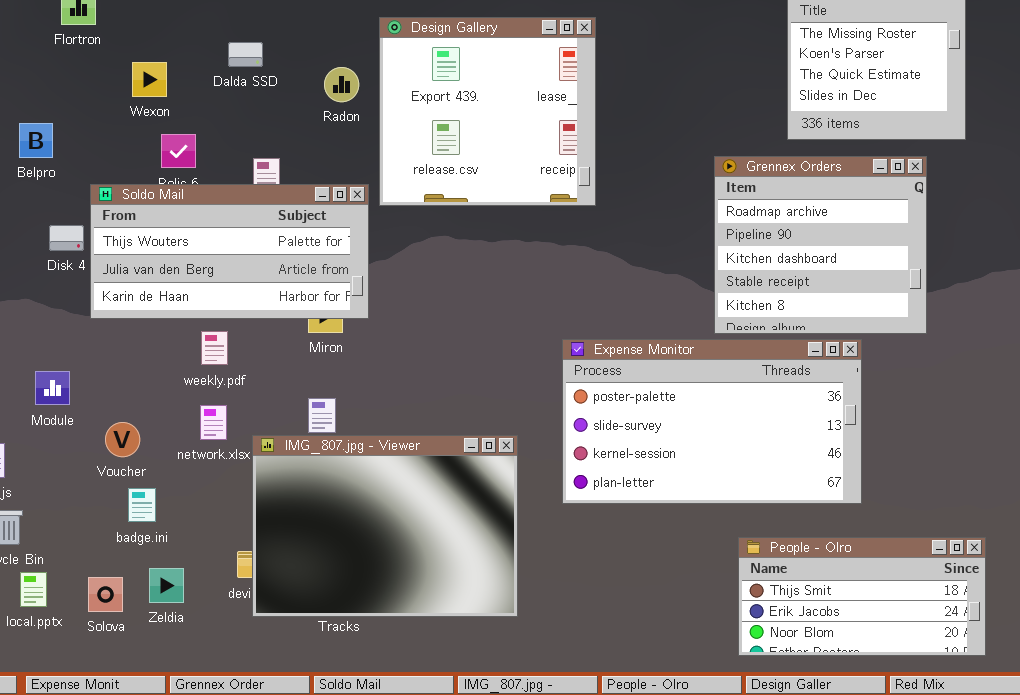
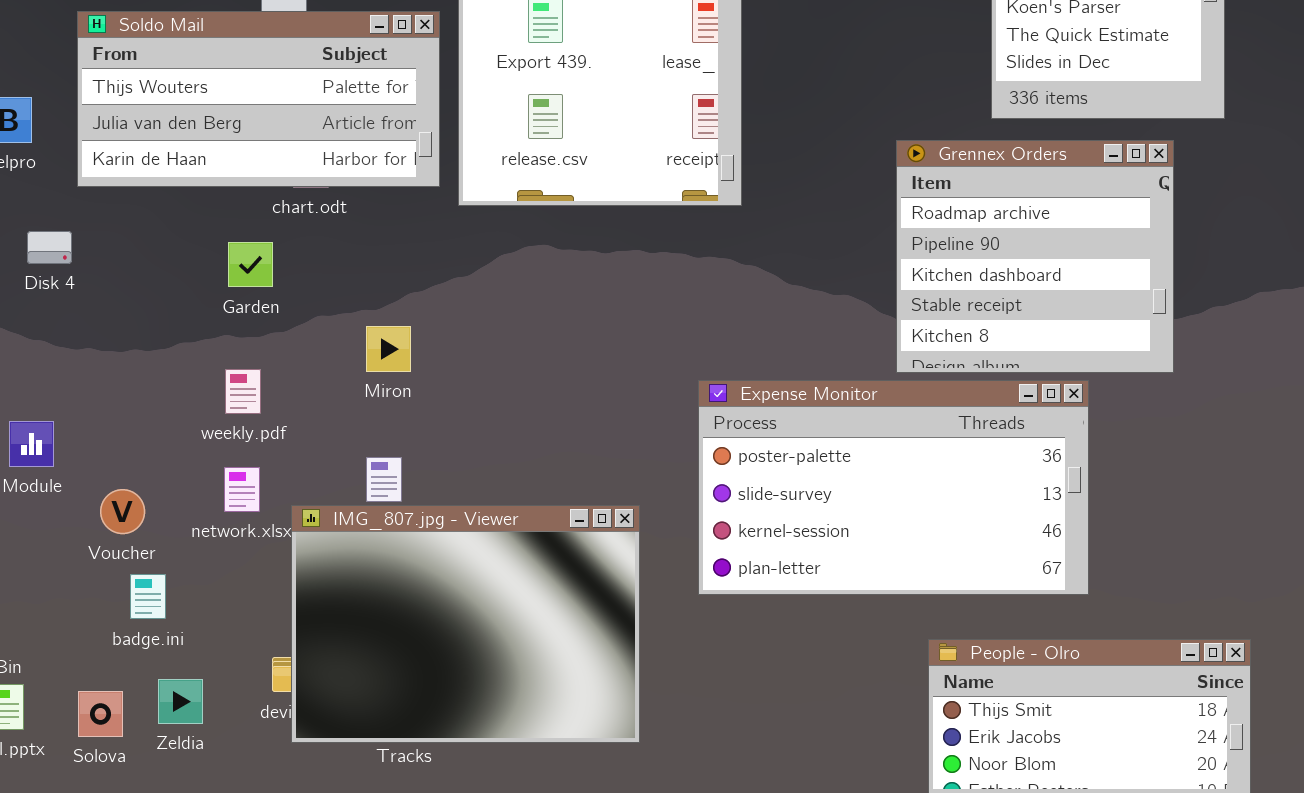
Soldo Mail: [90,184,369,319] -> [77,11,440,187], moved

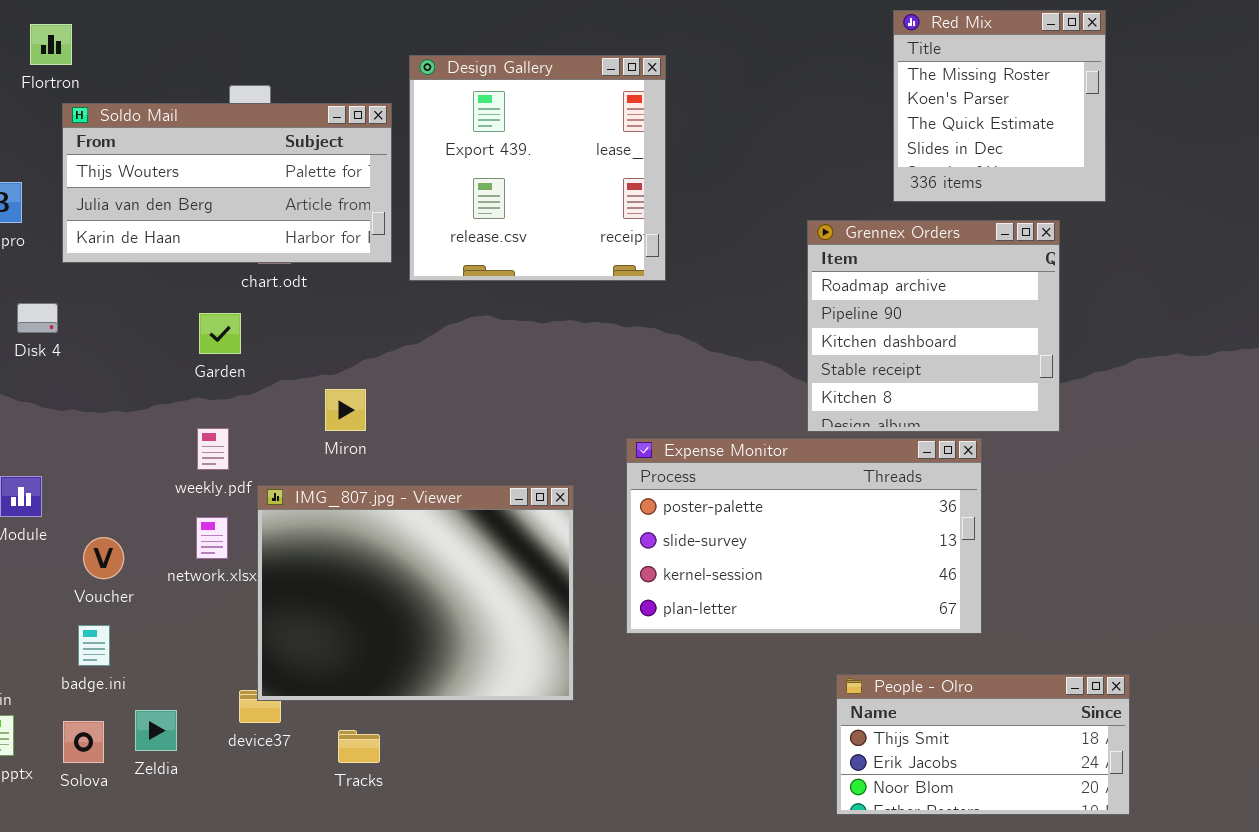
IMG_807.jpg - Viewer: [291,505,640,743] -> [257,485,574,701], moved
badge.ini: [130,574,166,619] -> [78,625,110,666], moved

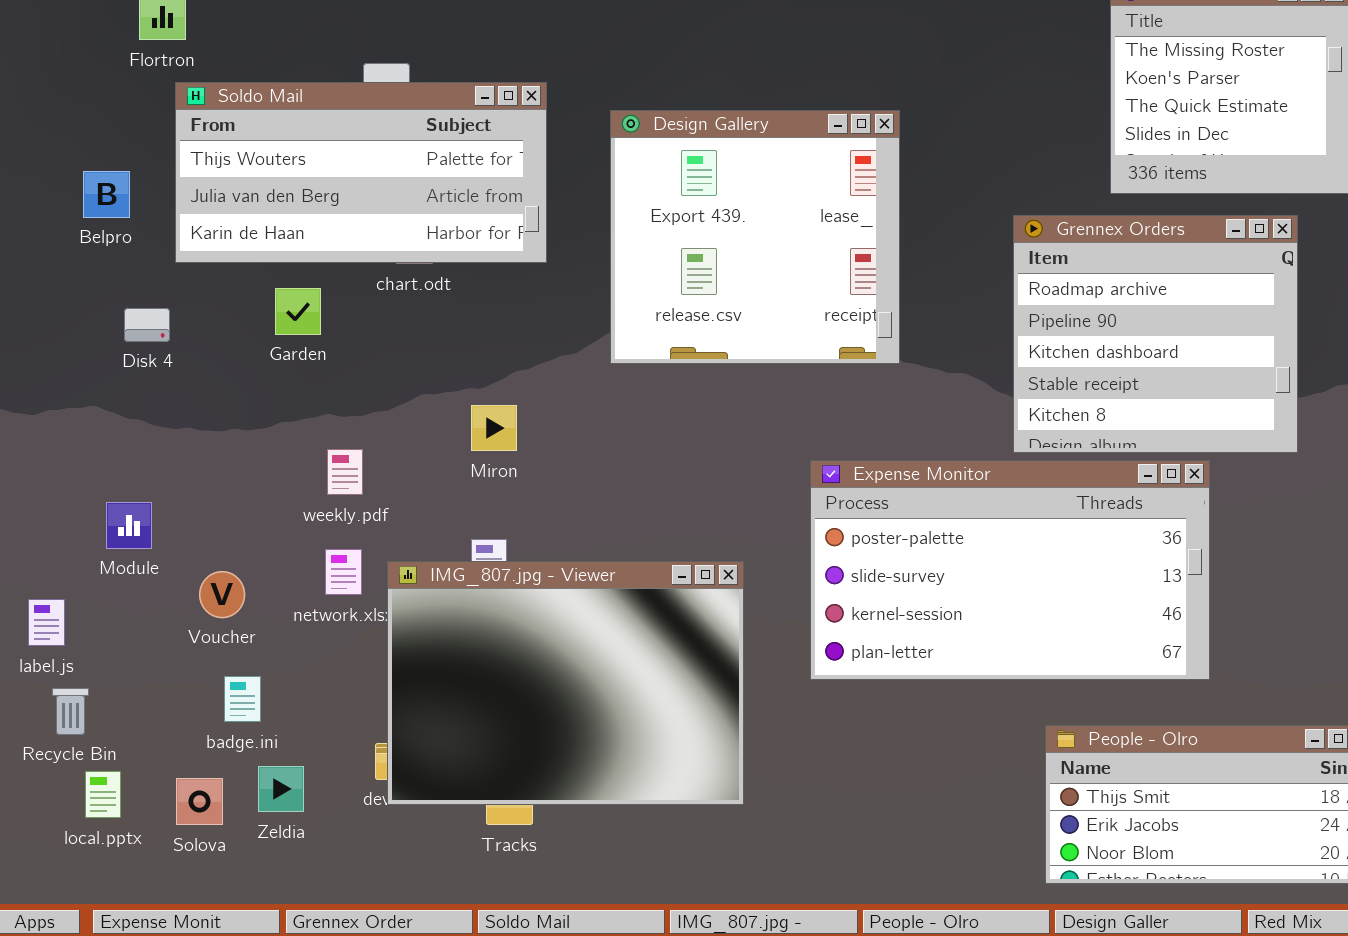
Design Gallery: [409,55,666,281] -> [610,110,900,364], moved
Garden: [199,313,241,354] -> [275,288,321,335], moved
IMG_807.jpg - Viewer: [257,485,574,701] -> [387,561,744,805], moved
badge.ini: [78,625,110,666] -> [224,676,261,722], moved

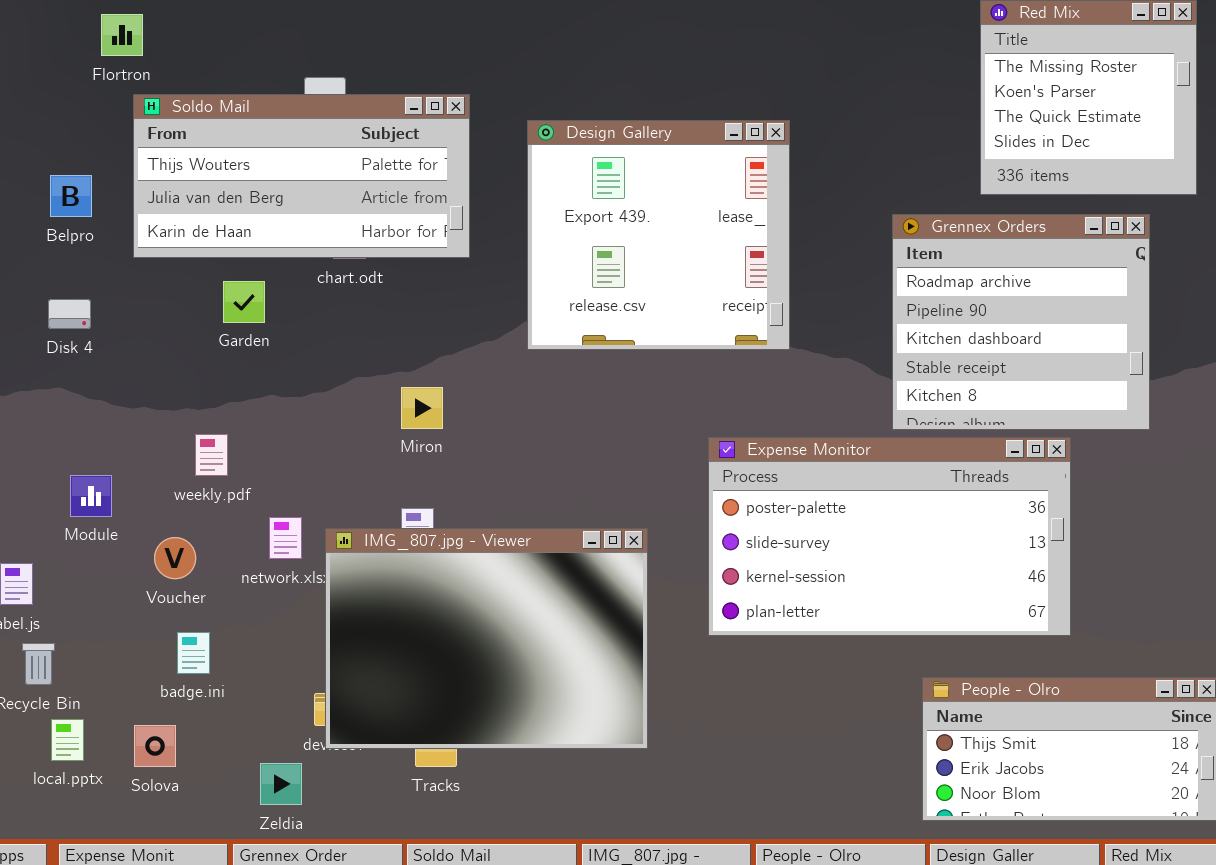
Disk 4: [124,308,170,342] -> [48,299,91,329], moved
weekly.pdf: [327,449,363,495] -> [195,434,228,476], moved
Zeldia: [258,766,304,812] -> [260,763,302,805], moved

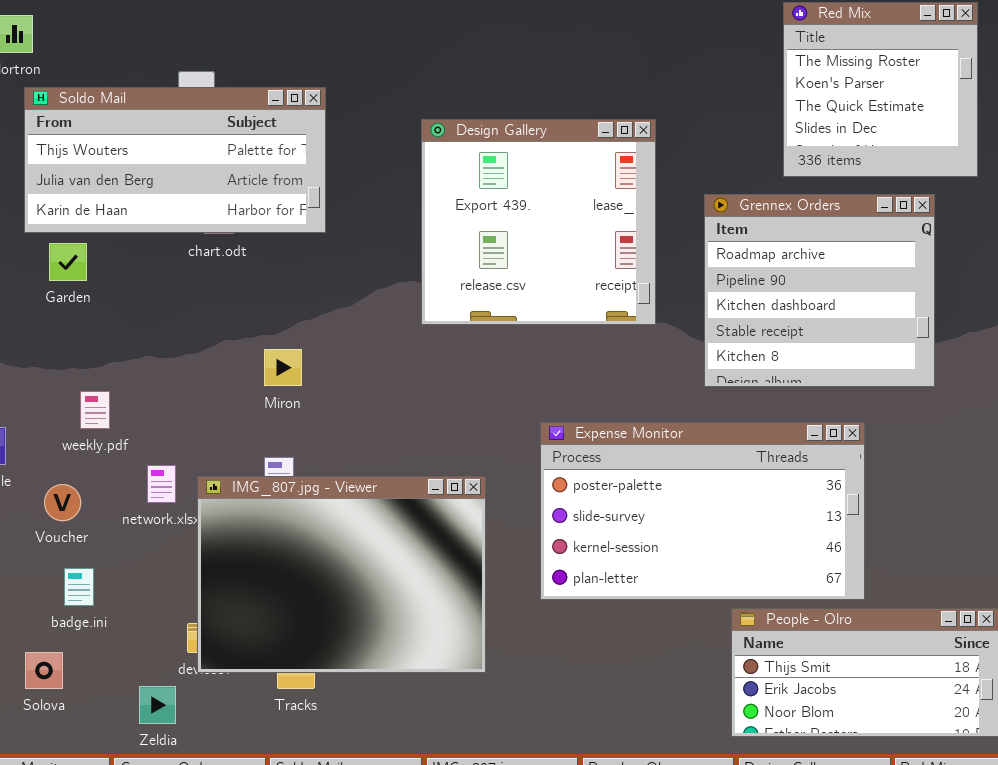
Design Gallery: [527,120,790,350] -> [421,119,656,325], moved
Garden: [223,281,265,323] -> [49,243,87,281], moved
Expense Monitor: [708,437,1071,636] -> [540,422,865,600], moved

